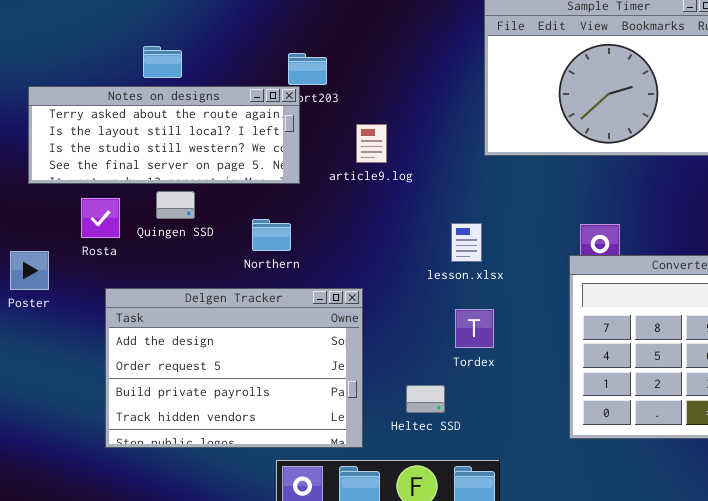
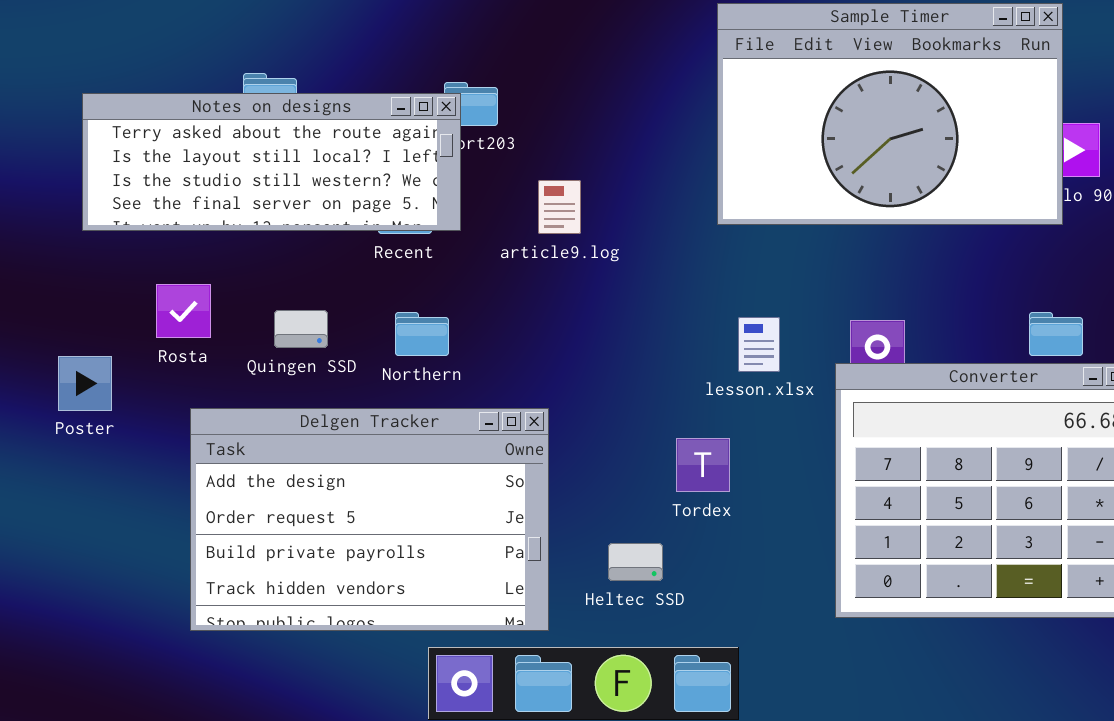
Notes on designs: [28,86,300,184] -> [82,93,461,231], moved
Quingen SSD: [156,191,195,219] -> [274,310,328,348], moved
lesson.xlsx: [451,223,482,262] -> [738,317,780,372], moved

